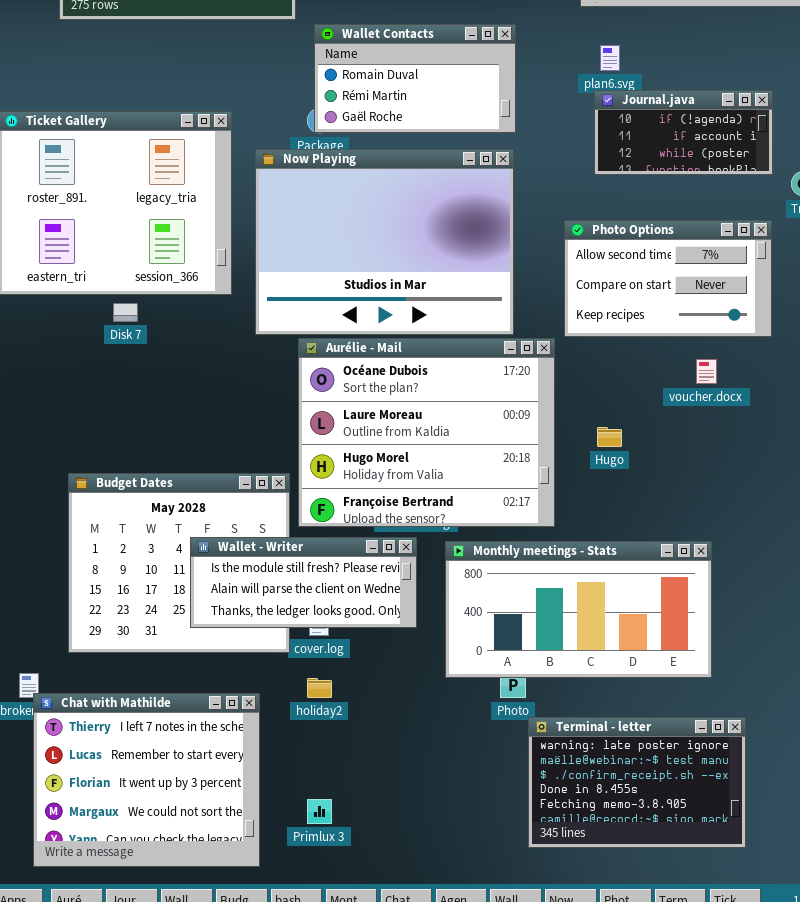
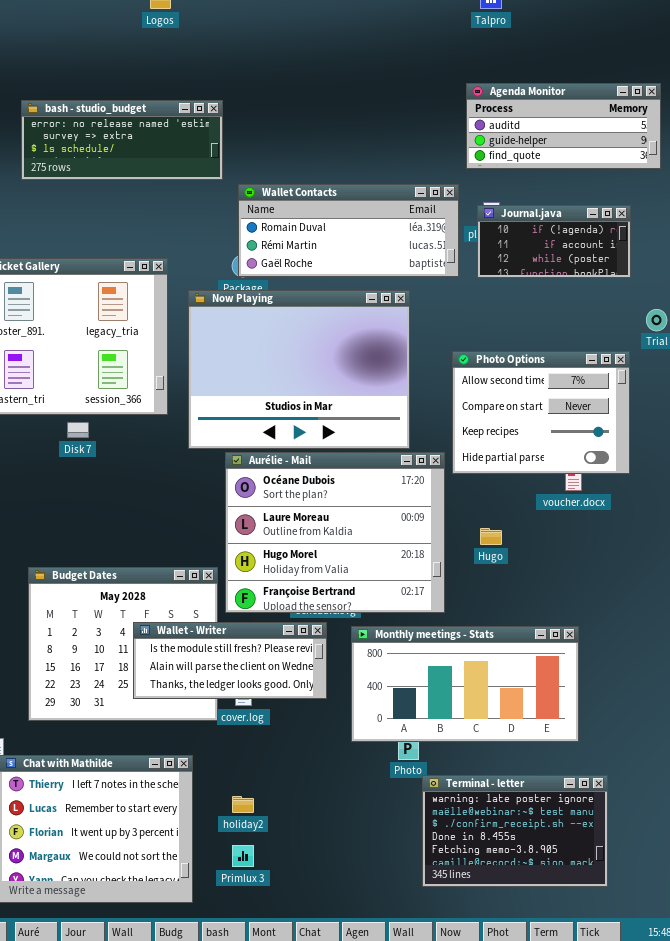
Wallet Contacts: [314,24,516,133] -> [238,184,459,277], resized
Journal.java: [594,90,773,175] -> [477,205,631,278], moved
Photo Options: [564,220,772,337] -> [452,351,630,474], resized
holiday2: [307,678,332,698] -> [232,796,254,813], moved

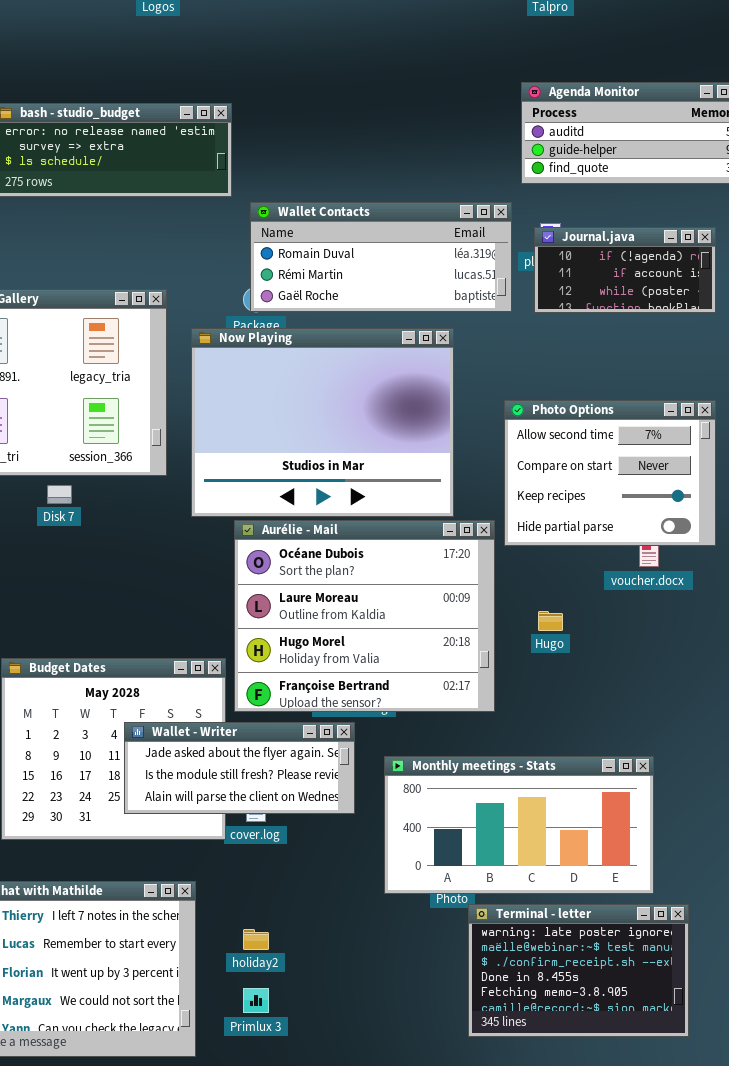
Wallet - Writer: [133,622,327,699] -> [124,722,355,814], scrolled up 1 row
Monthly meetings - Stats: [351,626,579,742] -> [384,756,654,894], moved

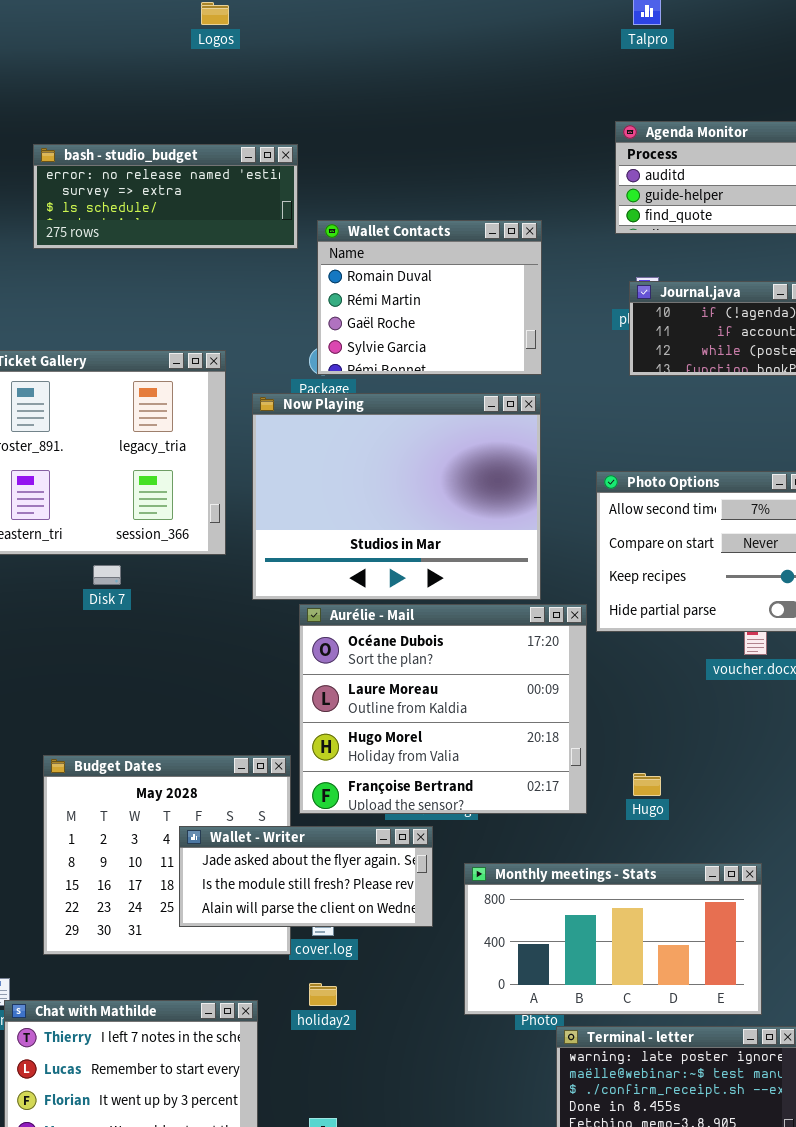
Wallet Contacts: [250,202,512,312] -> [317,220,542,375], resized
Hugo: [538,611,563,631] -> [633,773,661,796], moved
holiday2: [243,929,269,950] -> [309,983,337,1006], moved

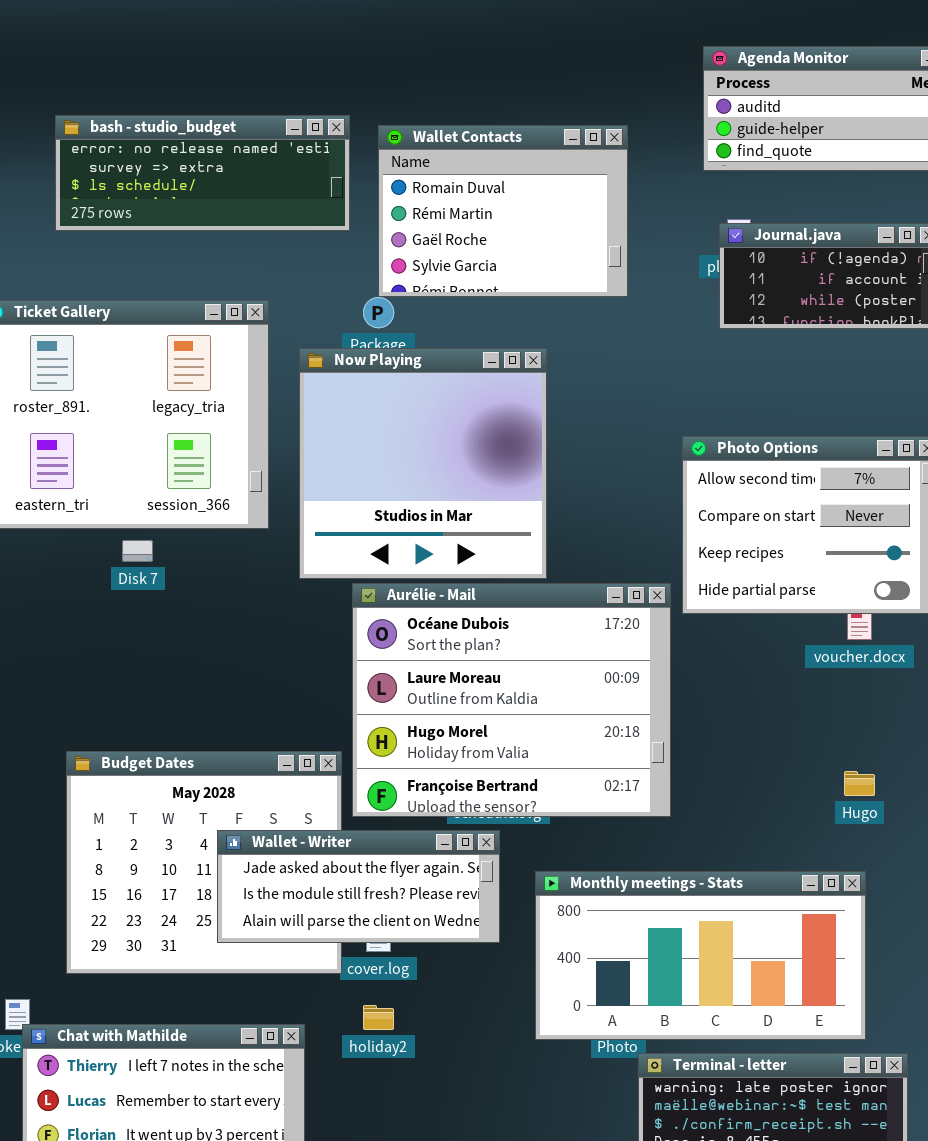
bash - studio_budget: [33,144,298,249] -> [55,115,350,231], moved
Wallet Contacts: [317,220,542,375] -> [378,125,628,297], moved
Now Playing: [252,393,541,600] -> [299,348,547,579], resized
Hugo: [633,773,661,796] -> [844,771,875,796], moved

